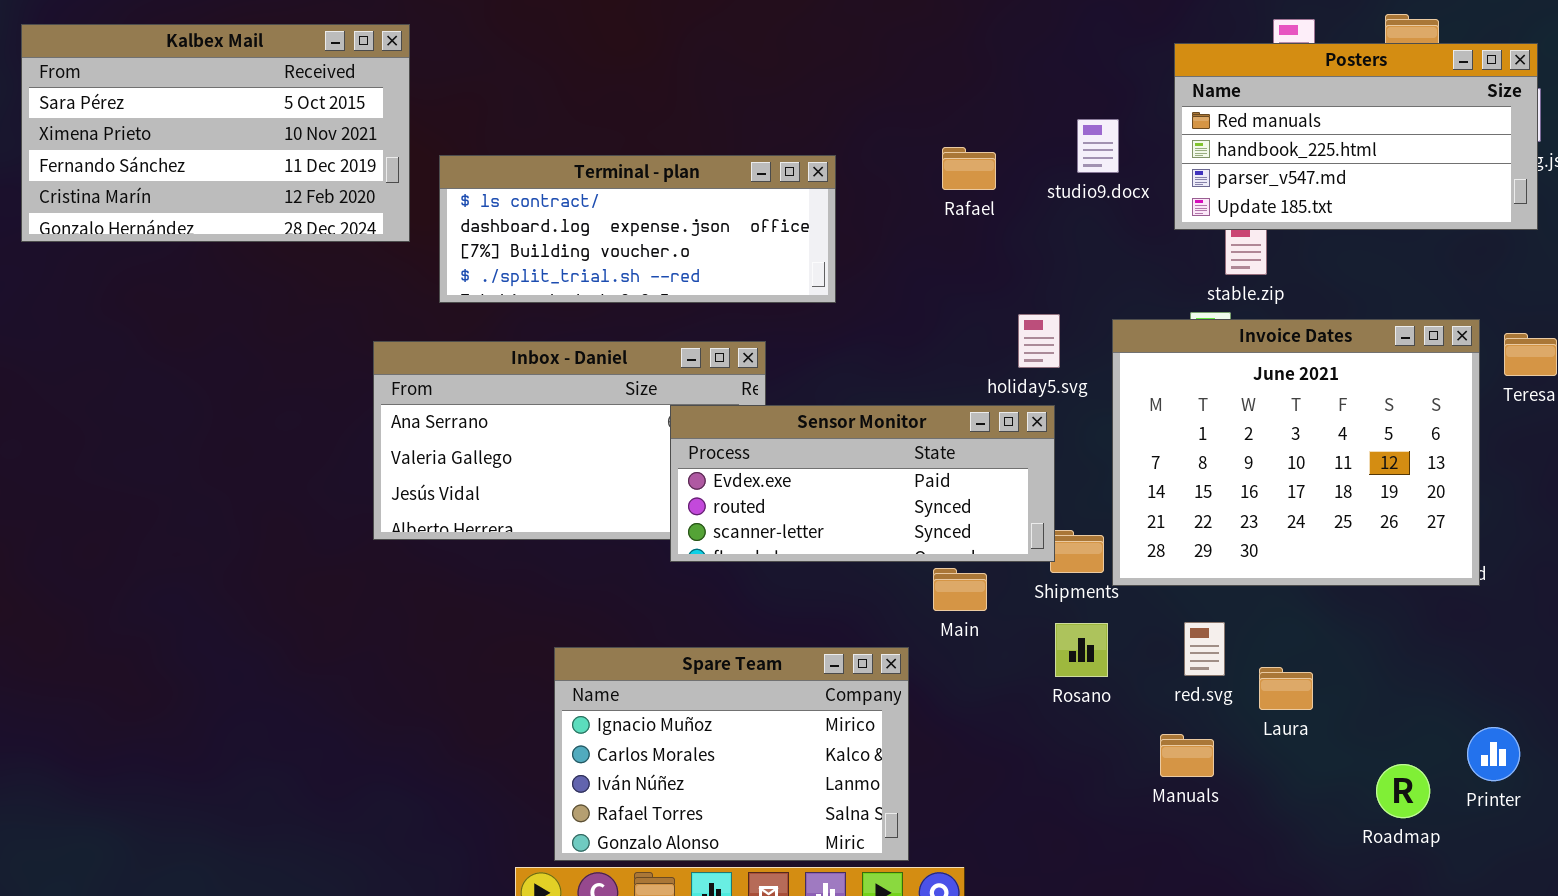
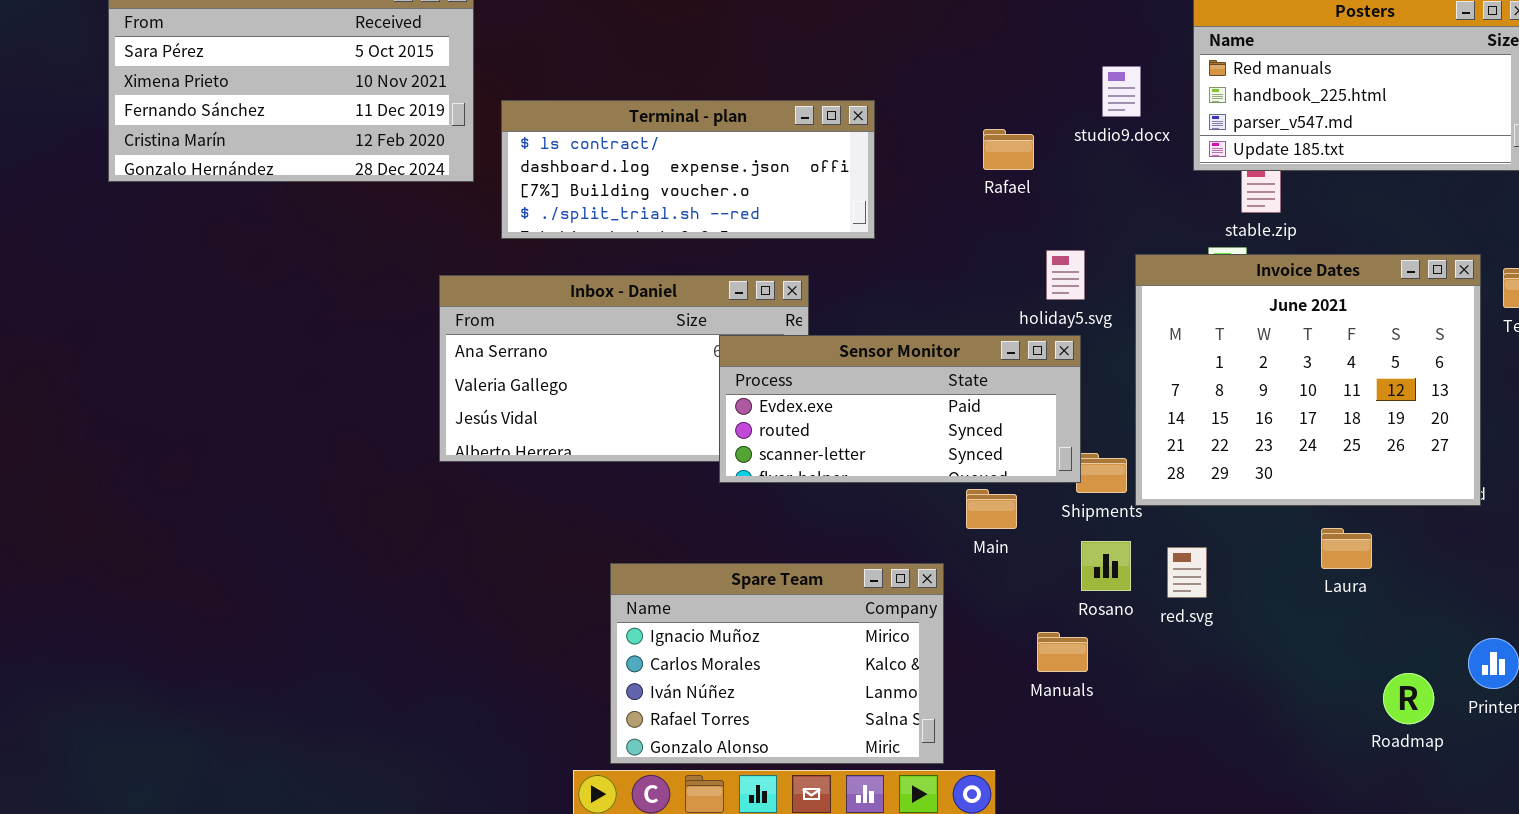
Rafael: [942,147,996,190] -> [983,129,1034,170], moved
red.svg: [1184,622,1225,676] -> [1167,547,1207,598], moved
Laura: [1259,667,1313,710] -> [1321,528,1372,569], moved
Manuals: [1160,734,1214,777] -> [1037,632,1088,672], moved

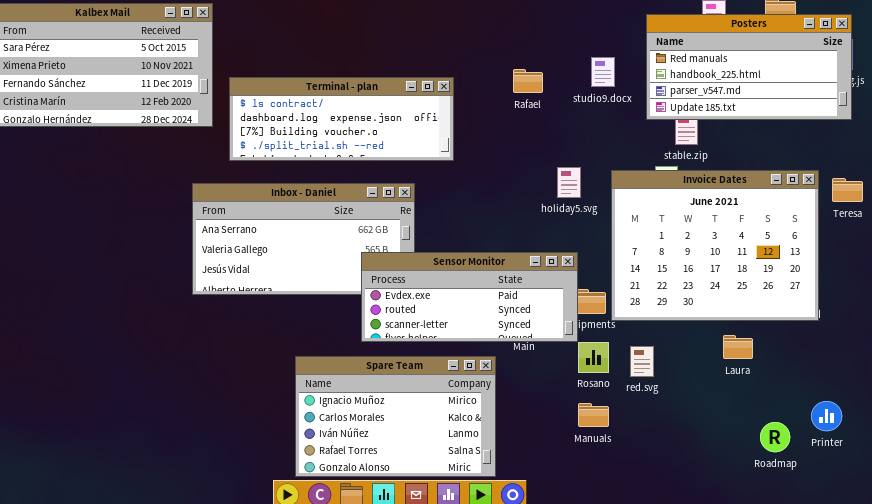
Rafael: [983,129,1034,170] -> [513,69,543,93], moved
Sensor Monitor: [719,335,1081,483] -> [361,252,578,342], moved
Manuals: [1037,632,1088,672] -> [578,403,609,427], moved

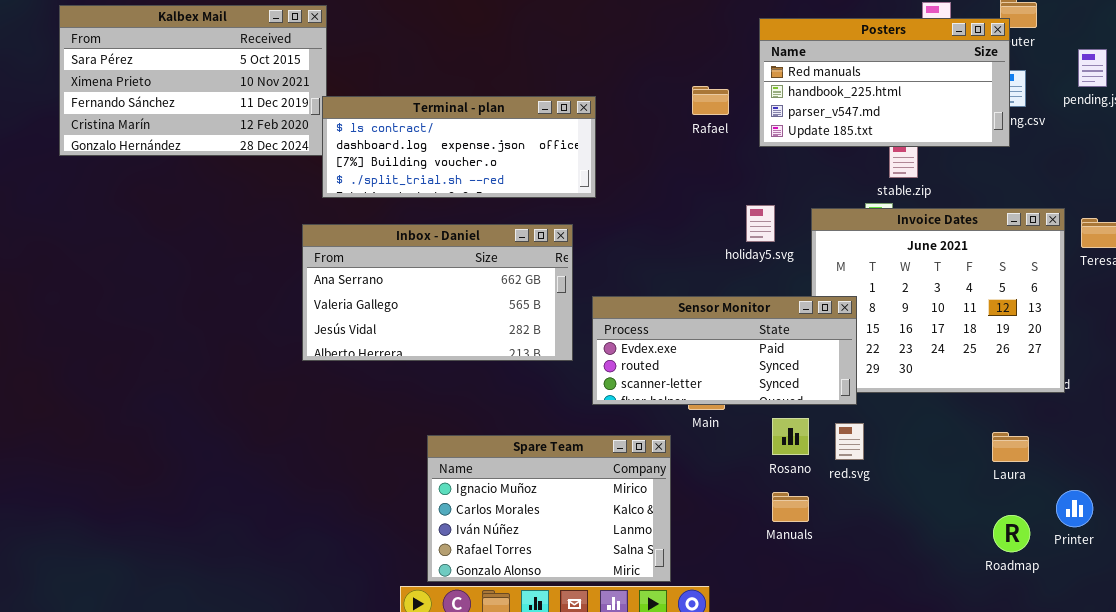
Posters: [646,14,852,120] -> [759,18,1010,147], moved
Terminal - plan: [229,77,454,161] -> [322,96,596,198], moved
Sensor Monitor: [361,252,578,342] -> [592,296,857,405], moved
Laura: [723,335,753,359] -> [992,432,1029,462], moved

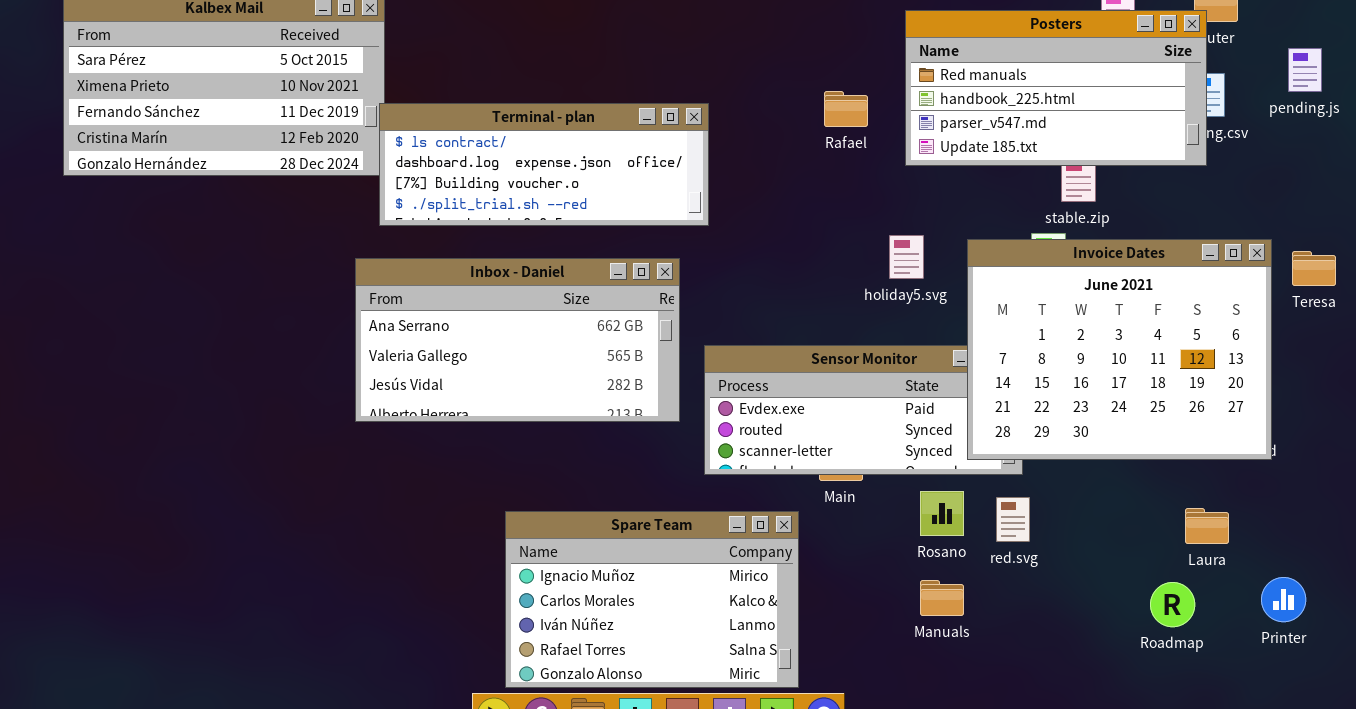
Invoice Dates: [811,208,1065,393] -> [967,239,1272,460], raised
Roadmap: [993,515,1030,552] -> [1150,582,1195,627], moved

